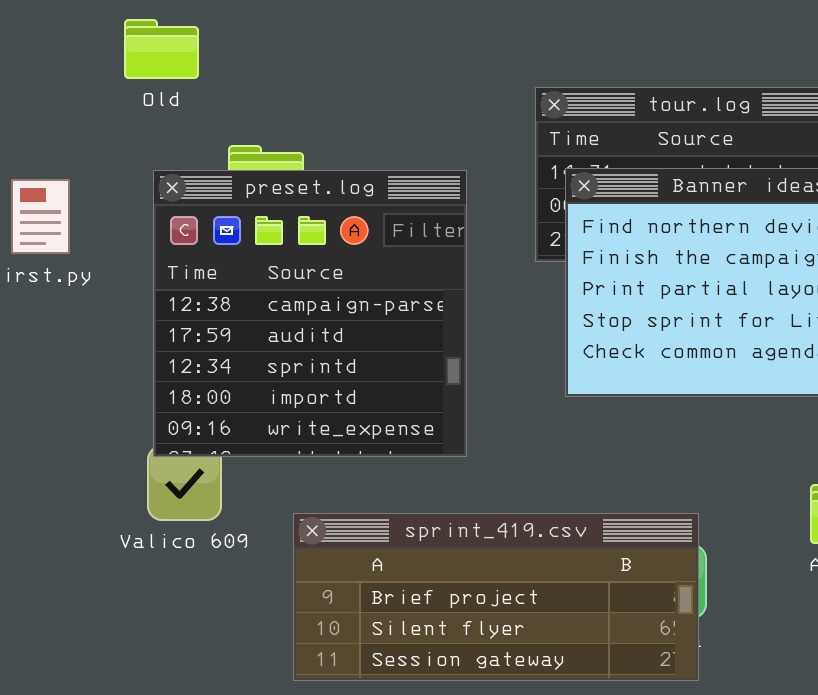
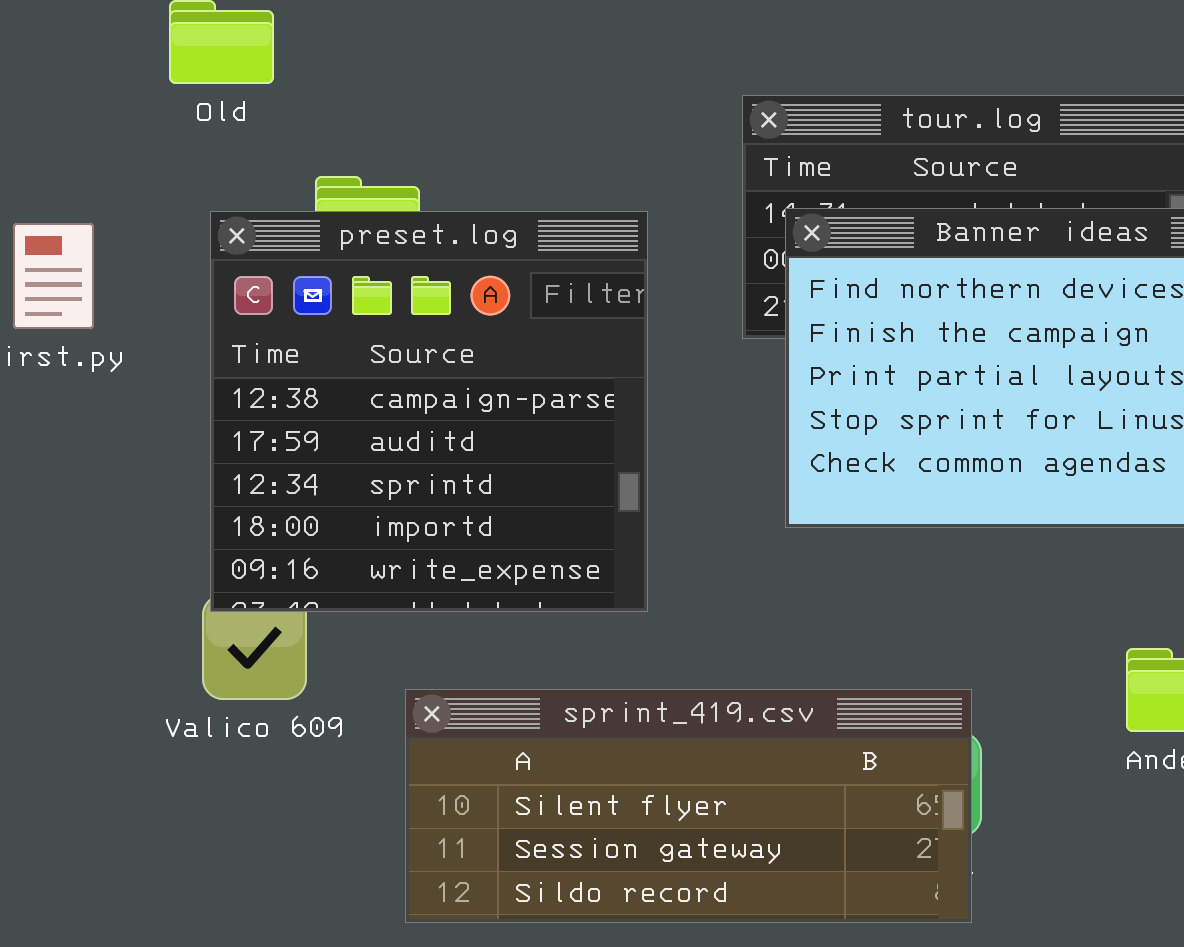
sprint_419.csv: [293,513,699,681] -> [405,689,972,923], scrolled down 1 row

